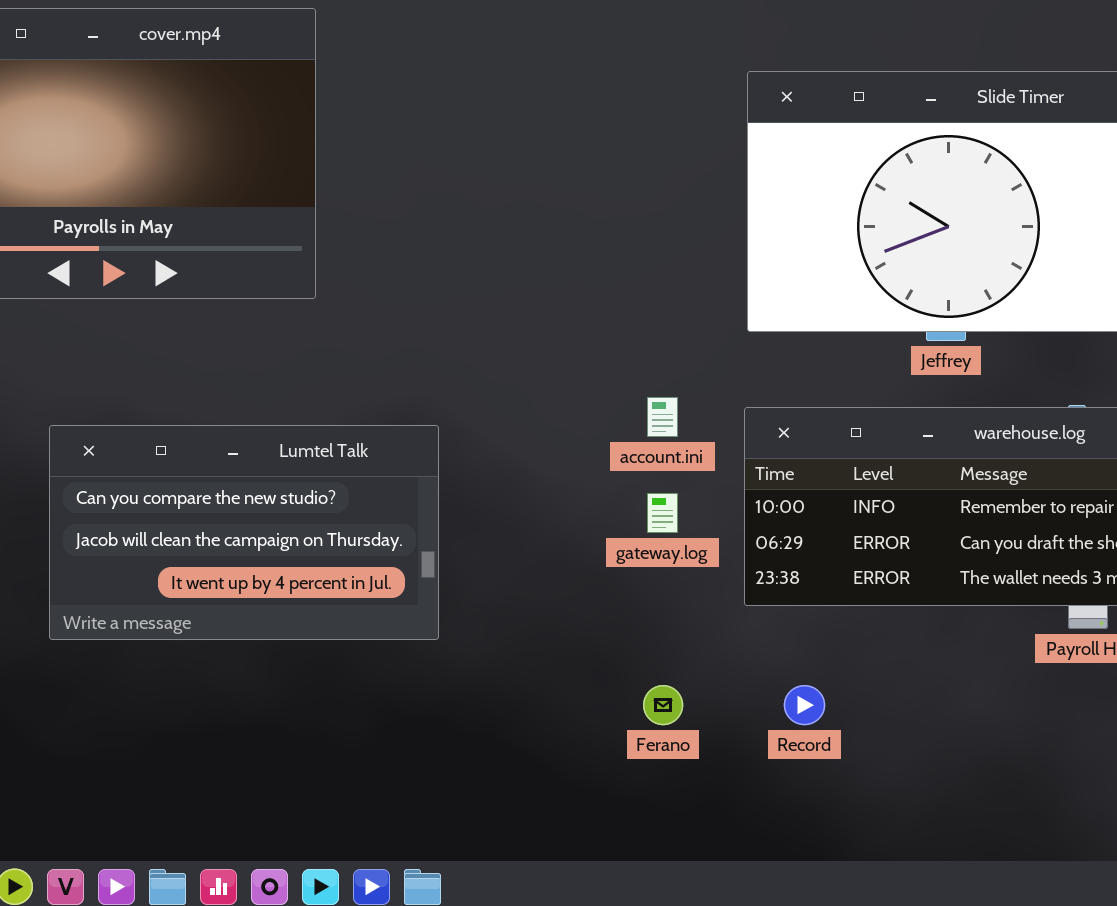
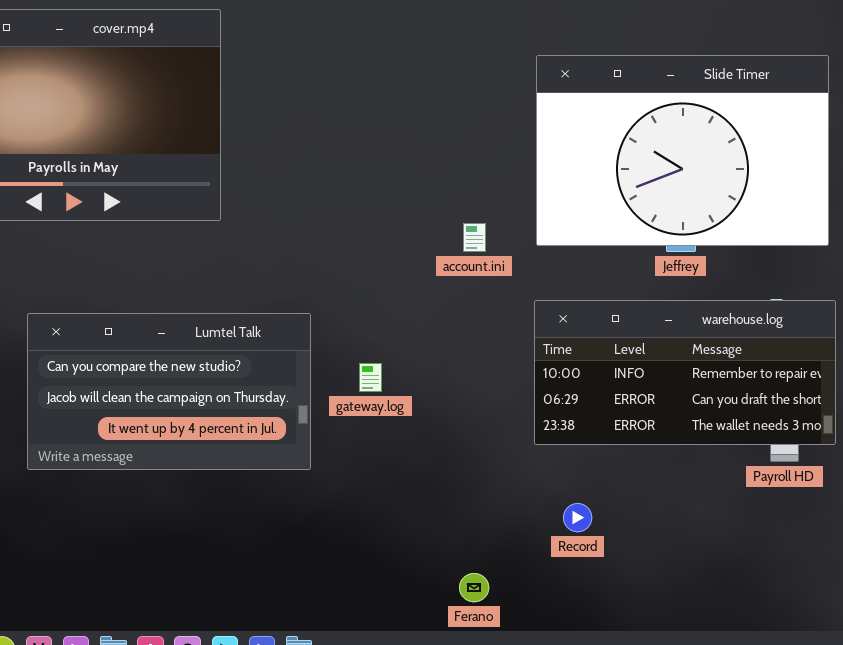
account.ini: [647,397,678,437] -> [463,223,486,252], moved
gateway.log: [647,493,678,533] -> [359,363,382,392], moved
Ferano: [643,685,683,725] -> [459,573,489,602], moved

